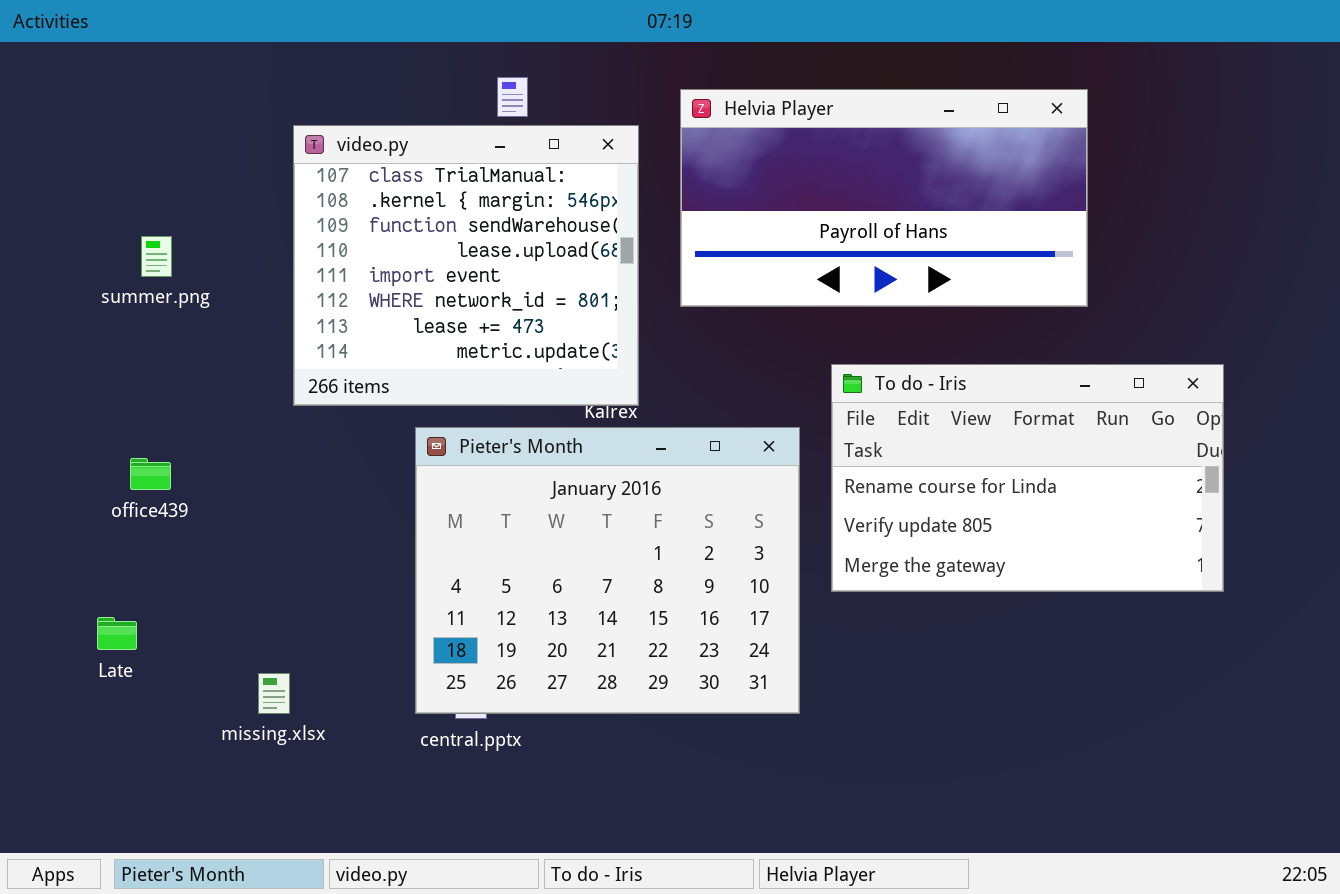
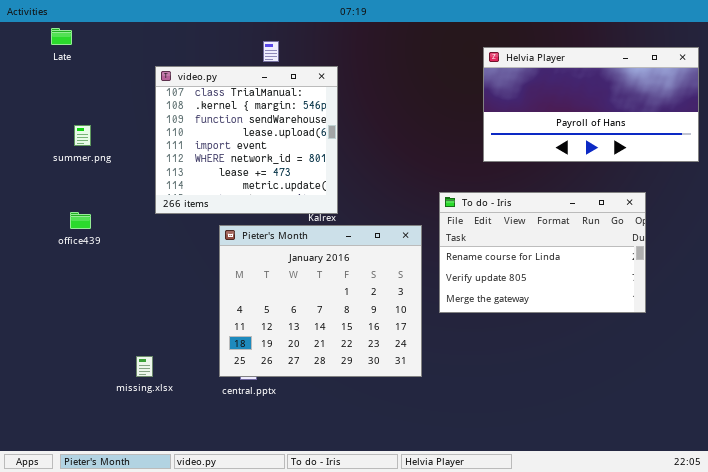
Helvia Player: [680,89,1088,307] -> [483,47,699,162], moved
office439: [130,458,171,490] -> [70,212,91,229], moved
Late: [97,617,137,650] -> [51,28,72,45], moved

